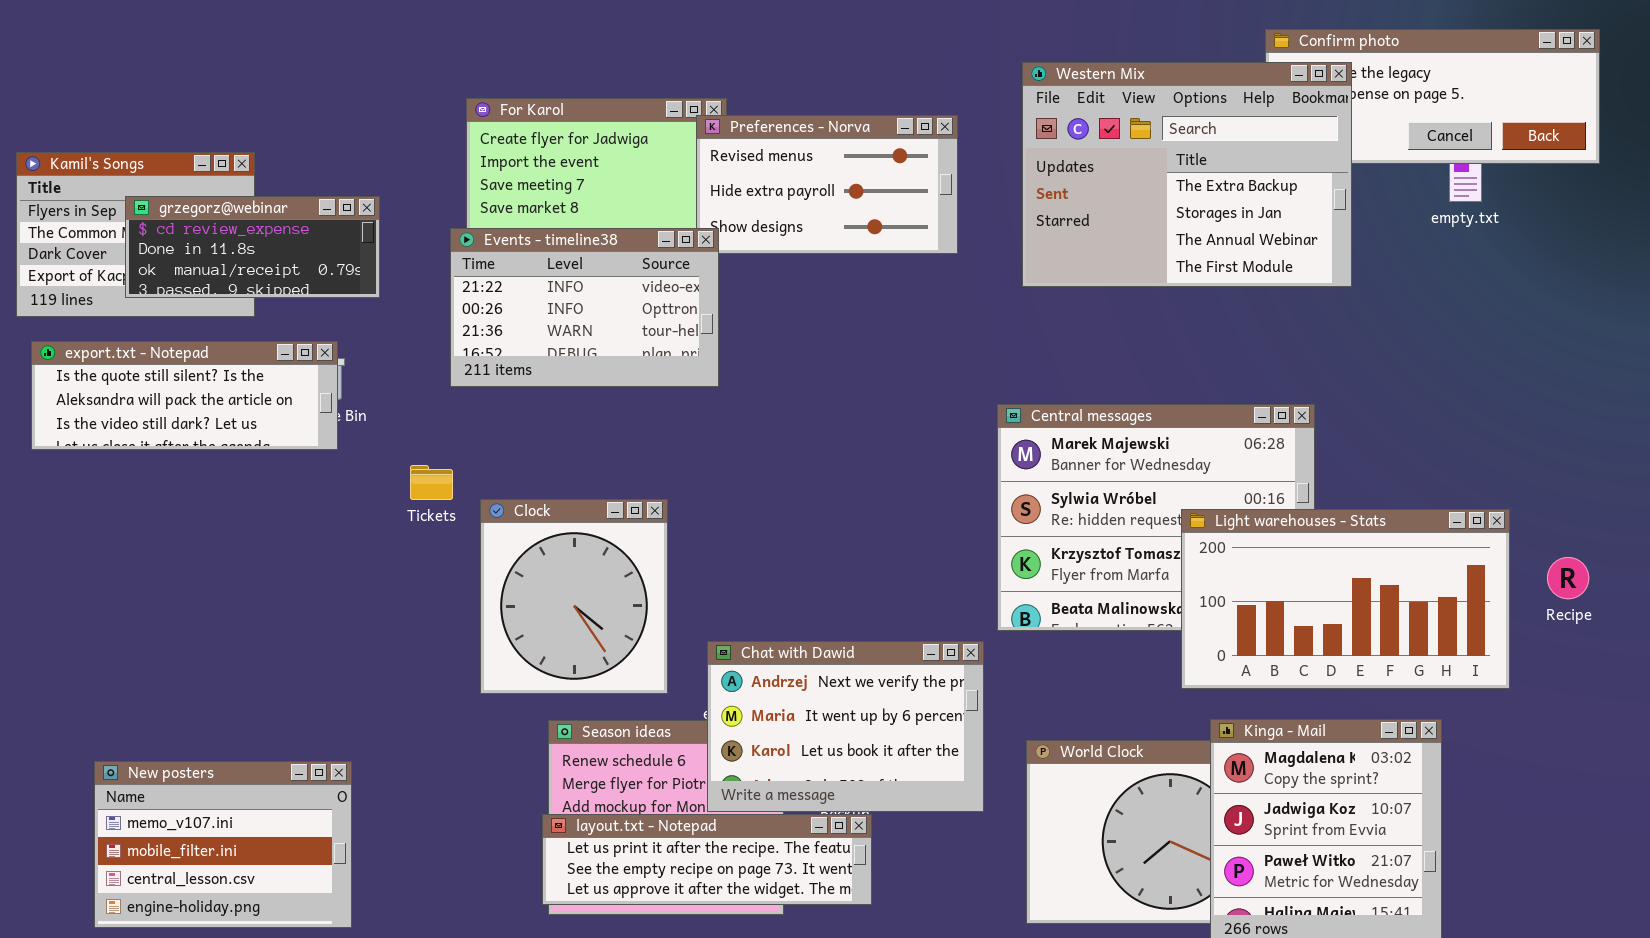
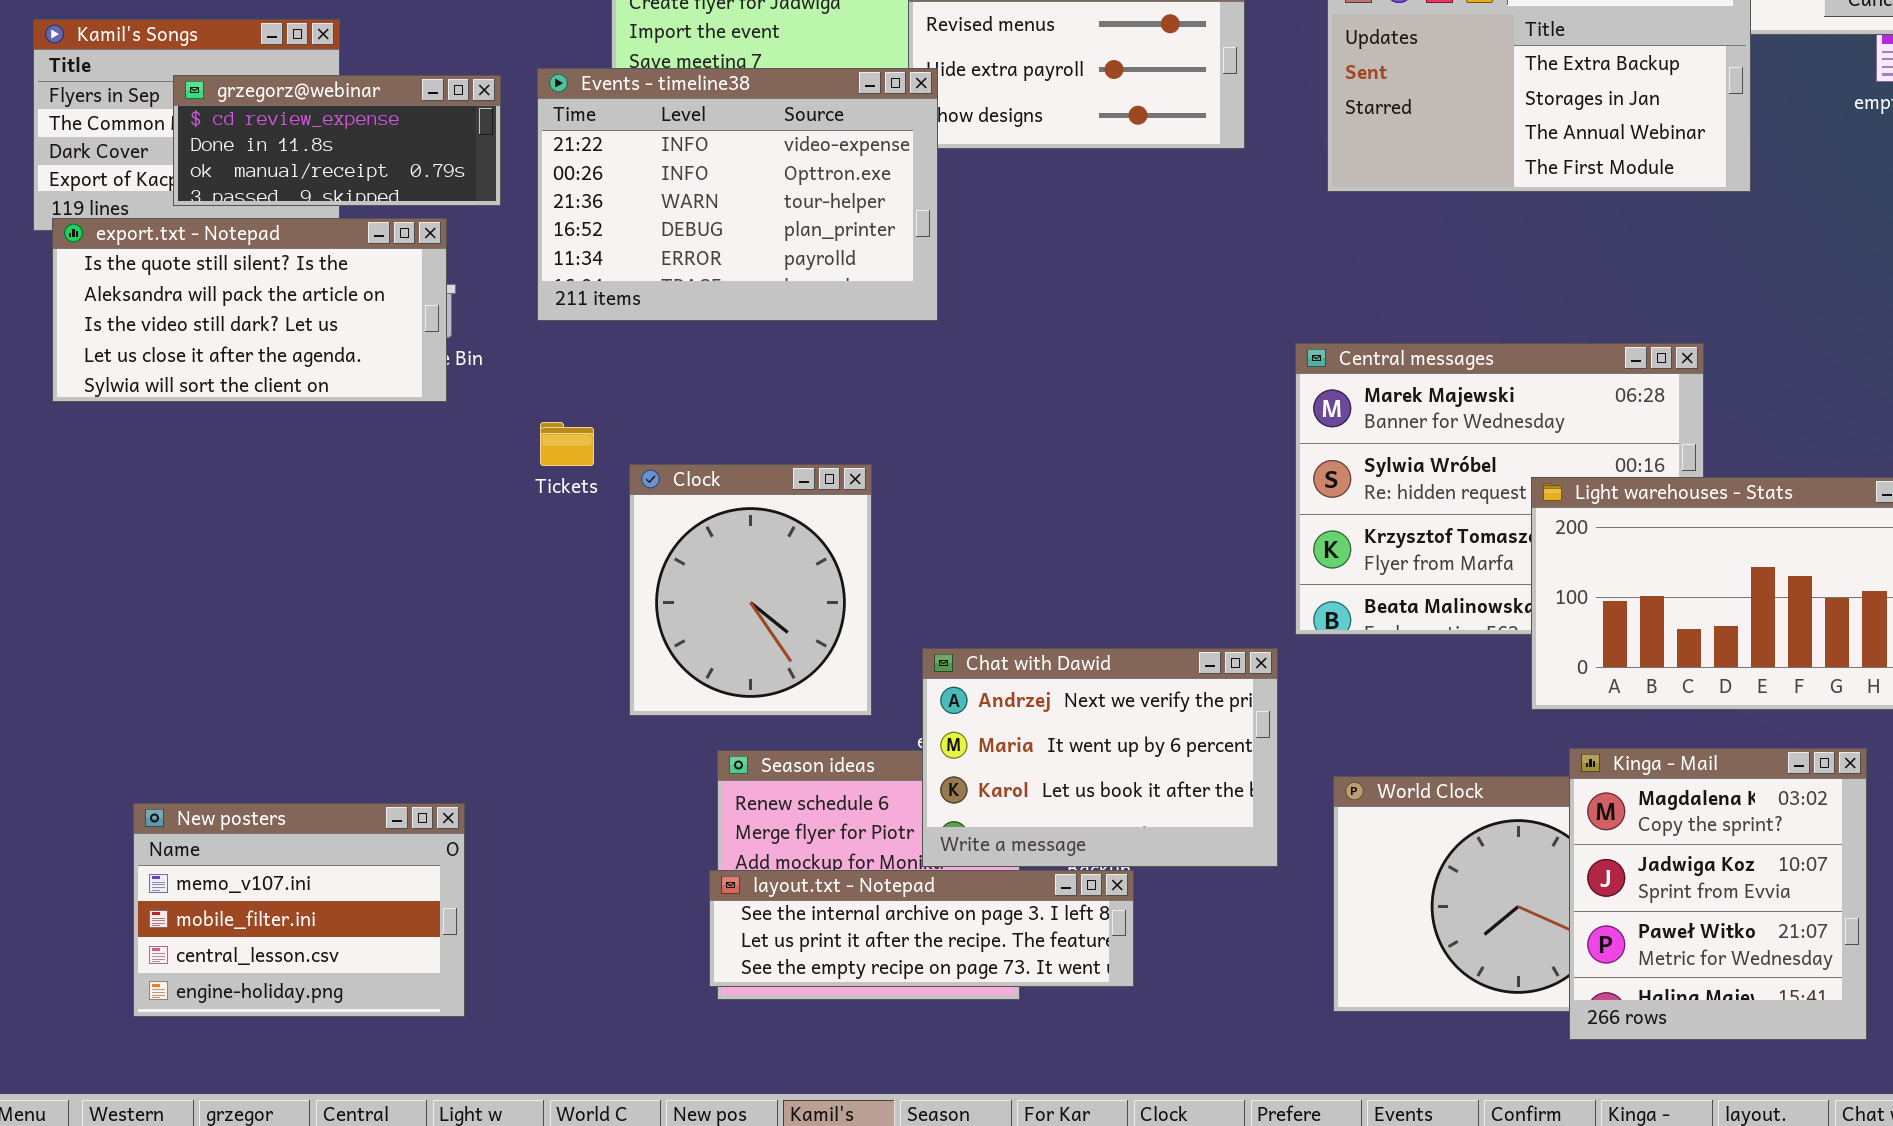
Events - timeline38: [450,228,719,387] -> [537,68,938,321], resized
export.txt - Notepad: [31,341,338,450] -> [52,218,447,402], resized
layout.txt - Notepad: [542,814,872,905] -> [709,870,1134,987], scrolled up 1 row

